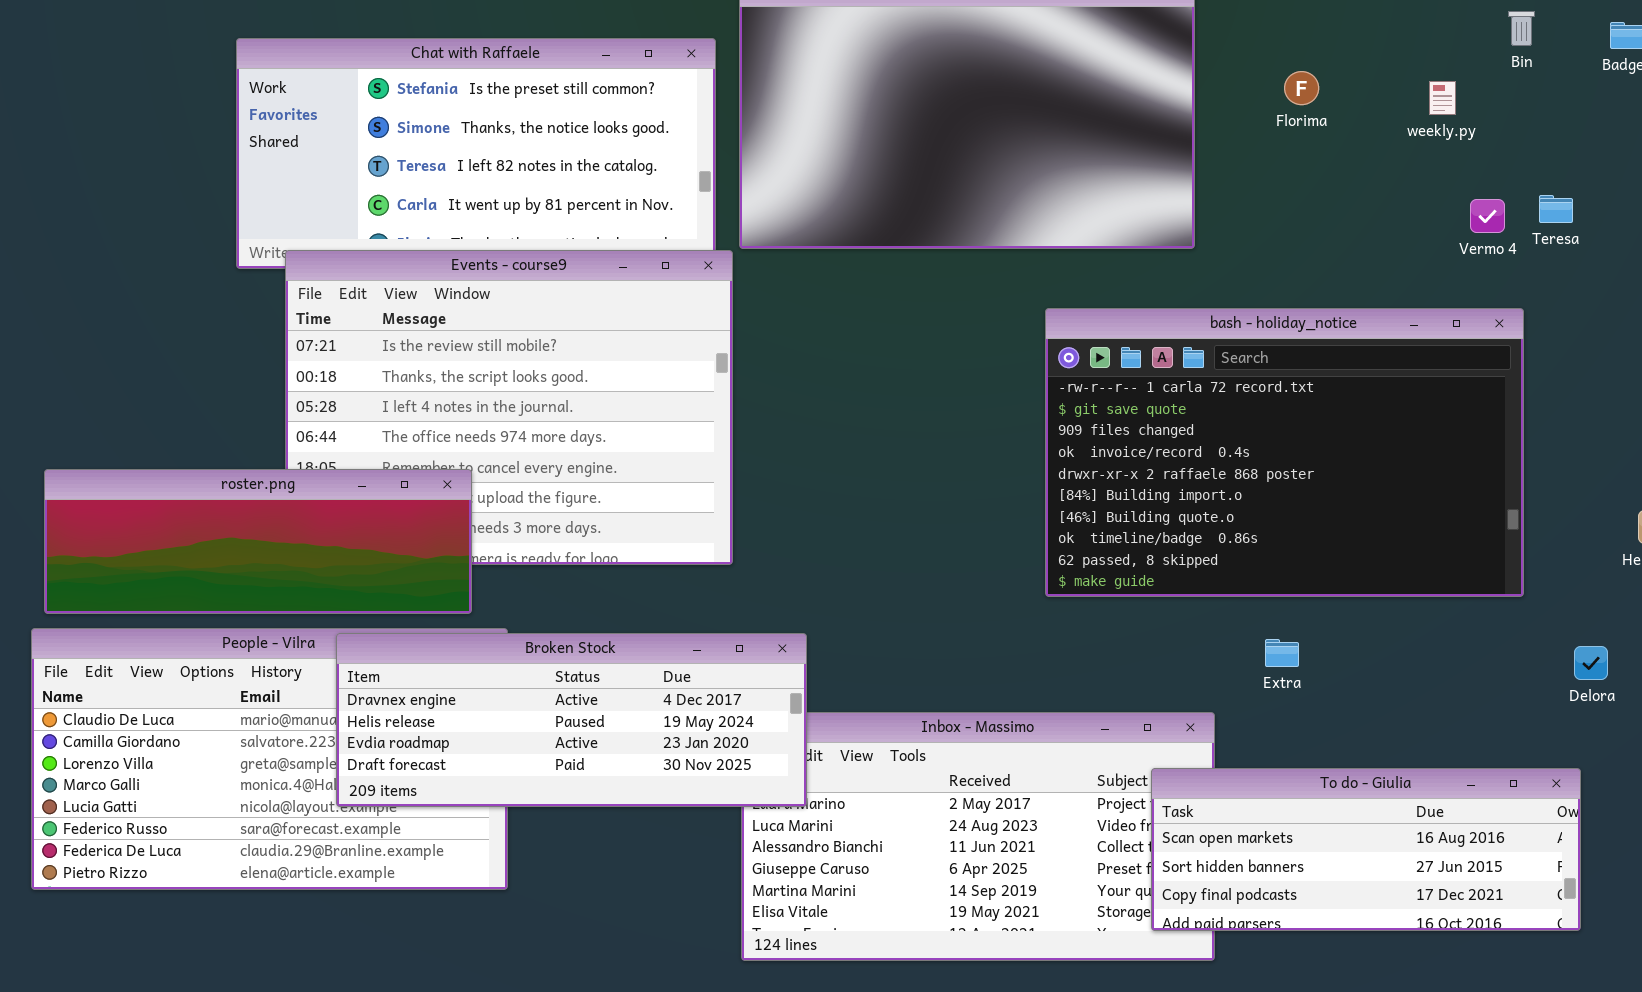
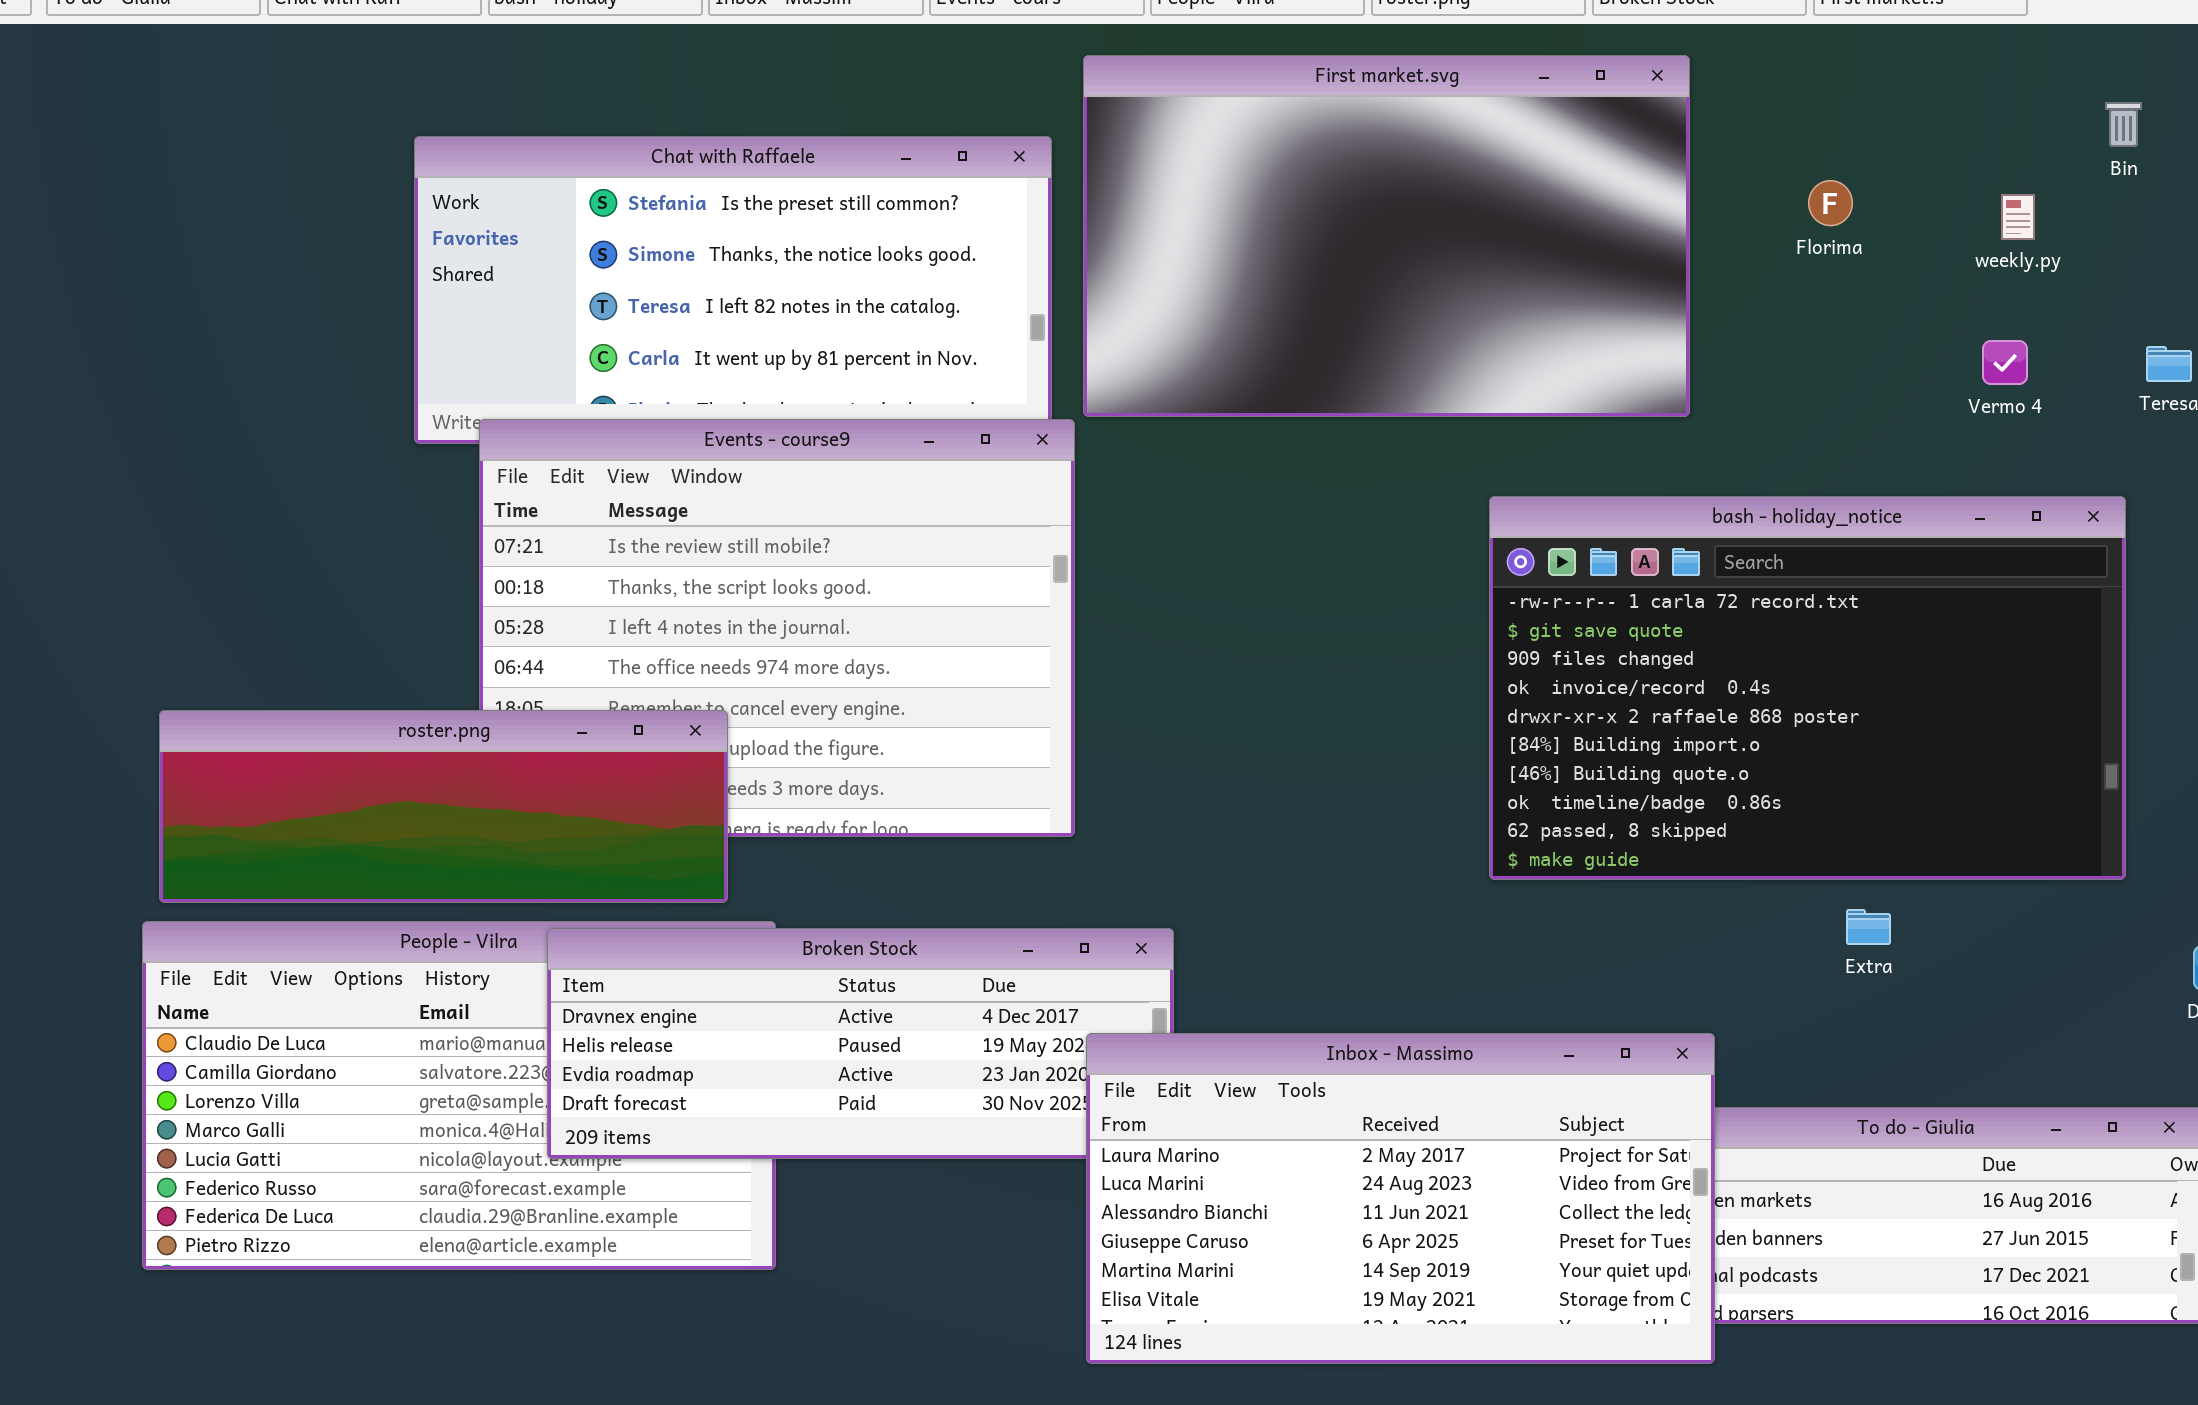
Vermo 4: [1470,199,1505,233] -> [1982,340,2028,385], moved
Extra: [1265,639,1299,667] -> [1846,909,1891,945], moved
Inbox - Massimo: [741,712,1215,961] -> [1086,1033,1715,1364], raised

